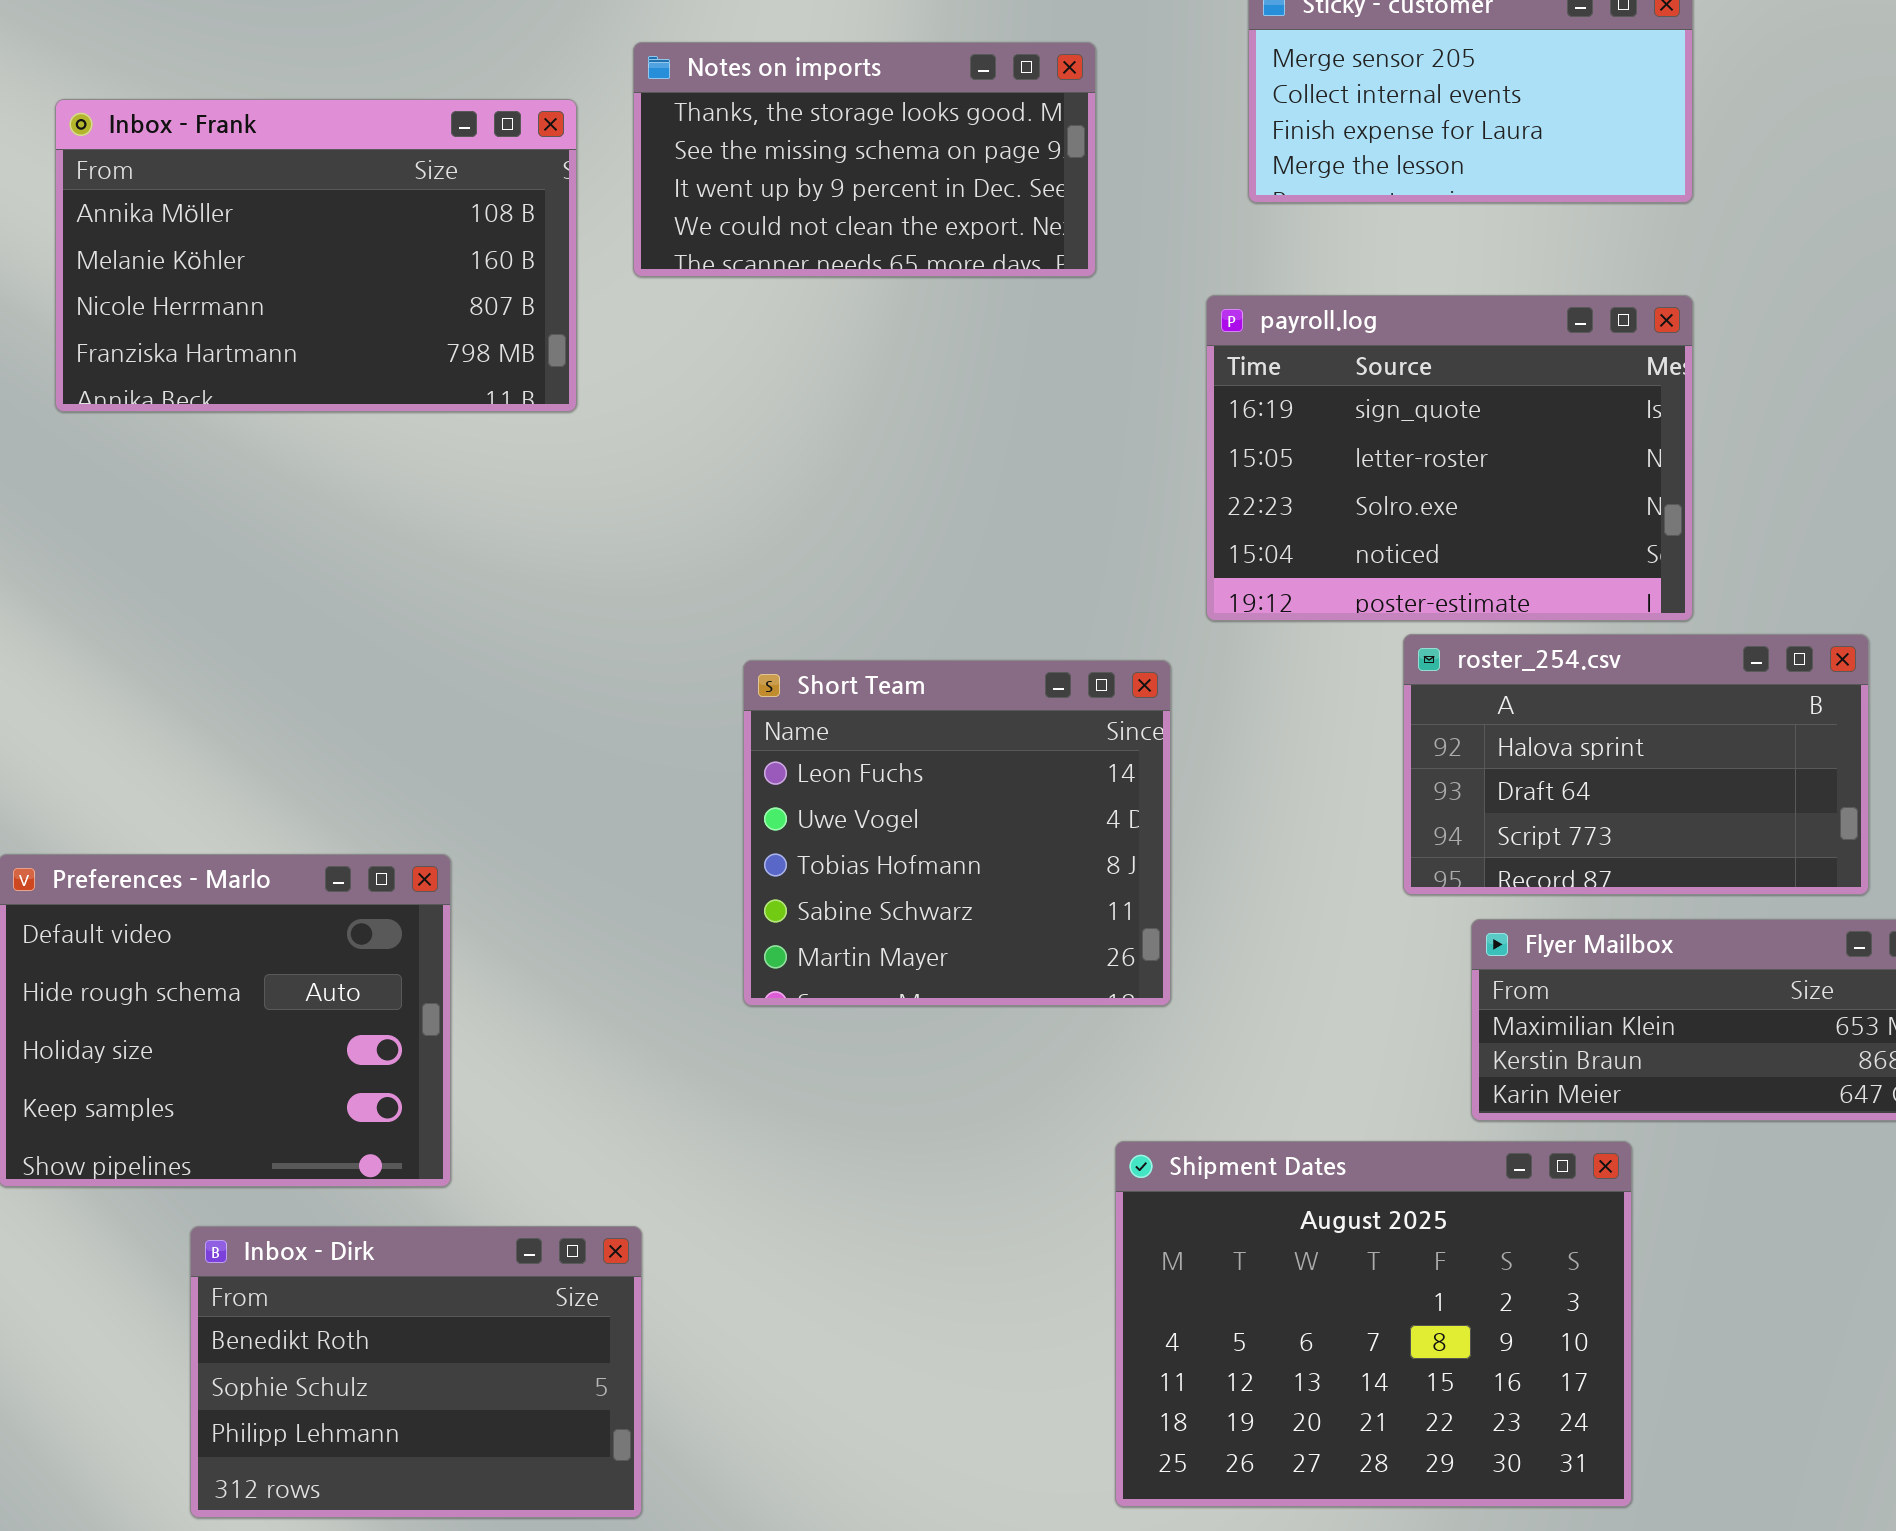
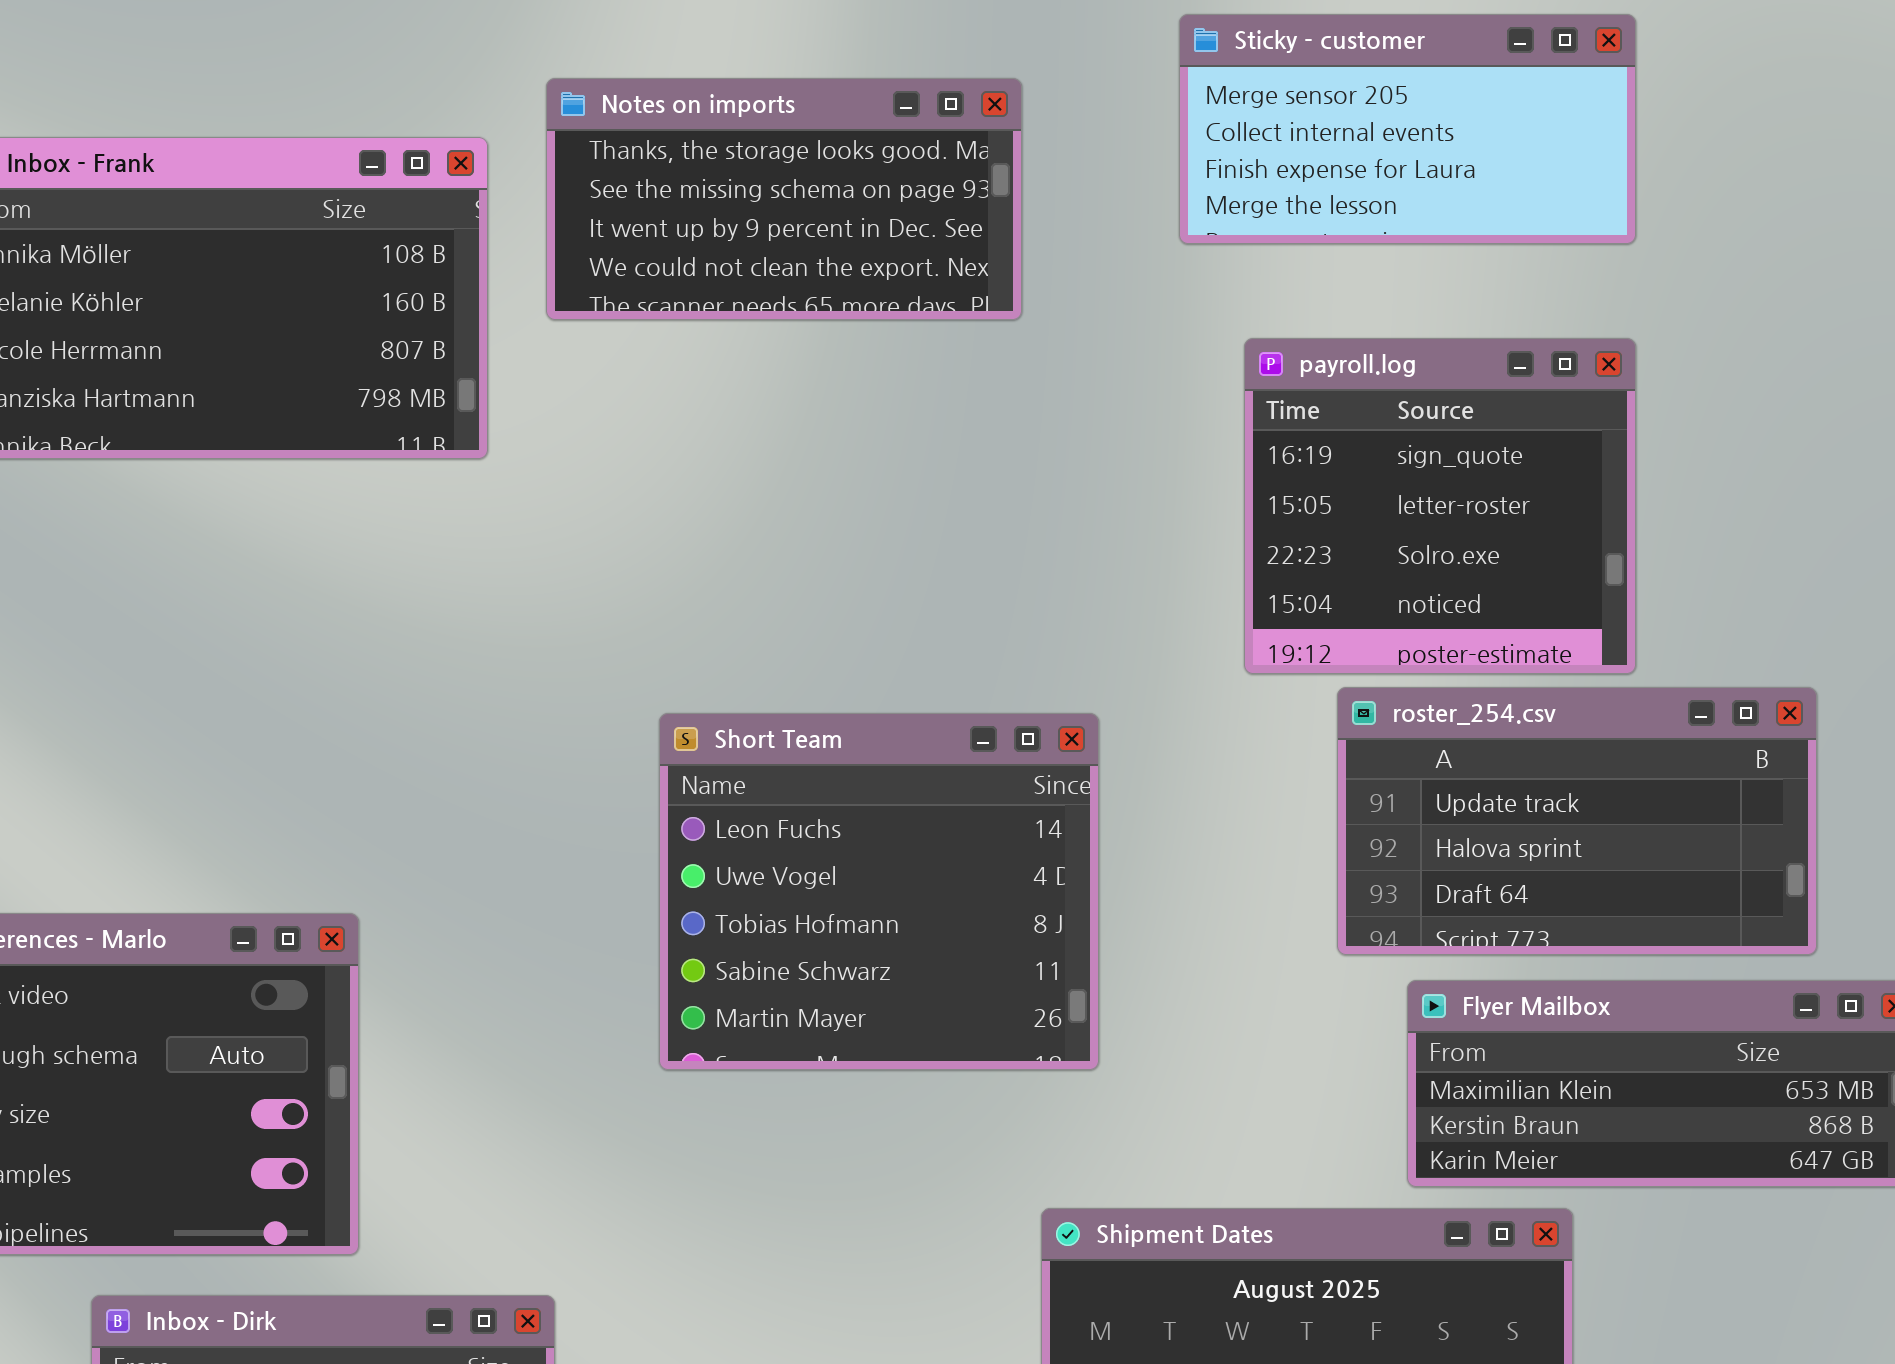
payroll.log: [1206,295,1693,621] -> [1244,338,1636,674], resized
roster_254.csv: [1403,634,1869,895] -> [1337,687,1817,955], scrolled up 1 row

